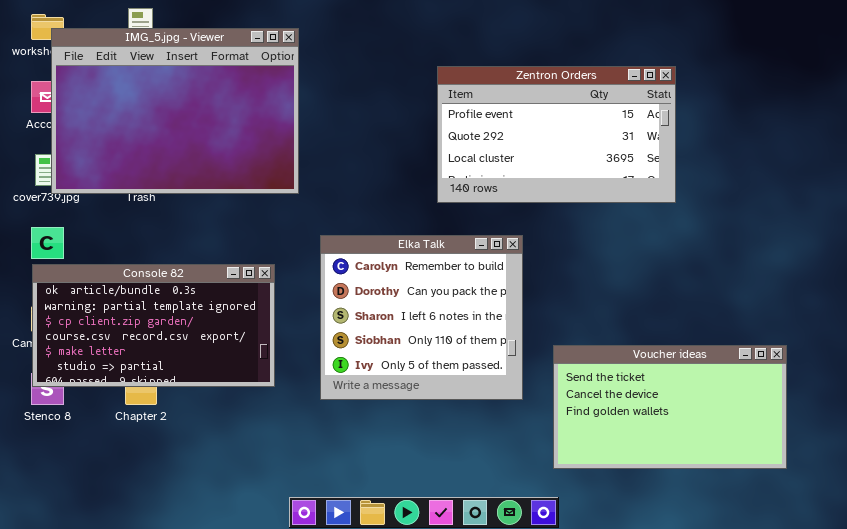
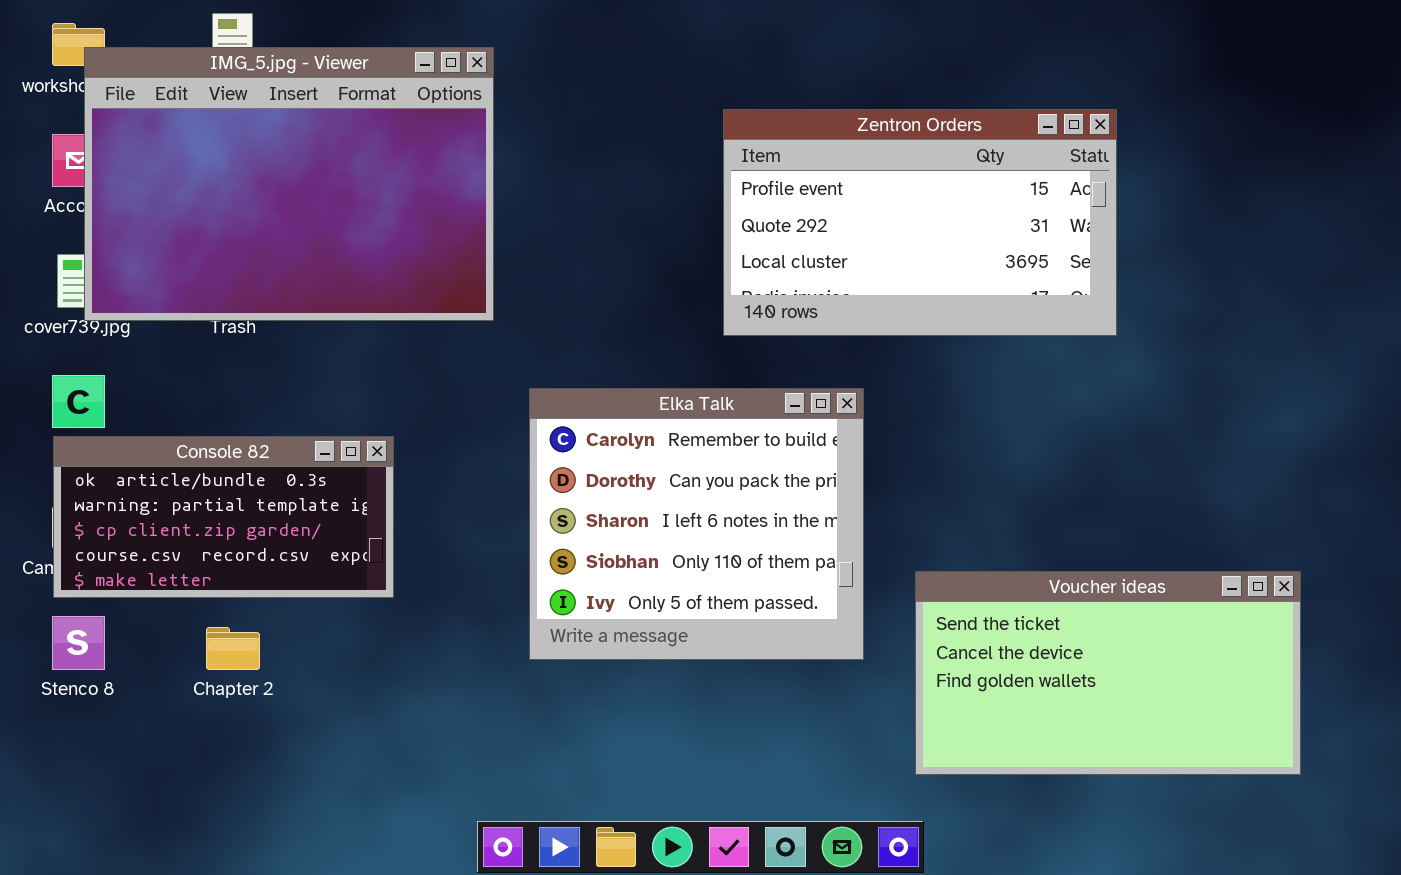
Console 82: [32,264,275,387] -> [53,436,394,598], resized

